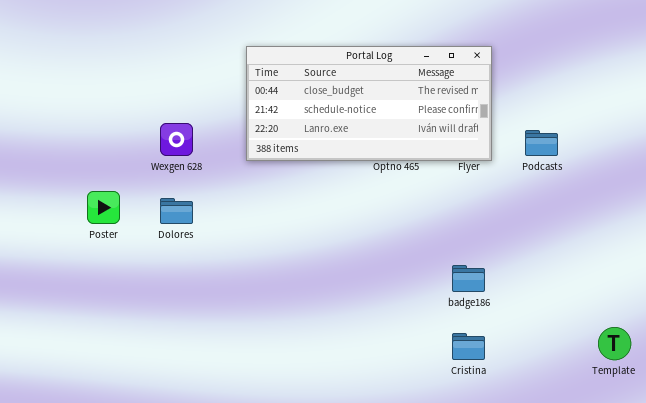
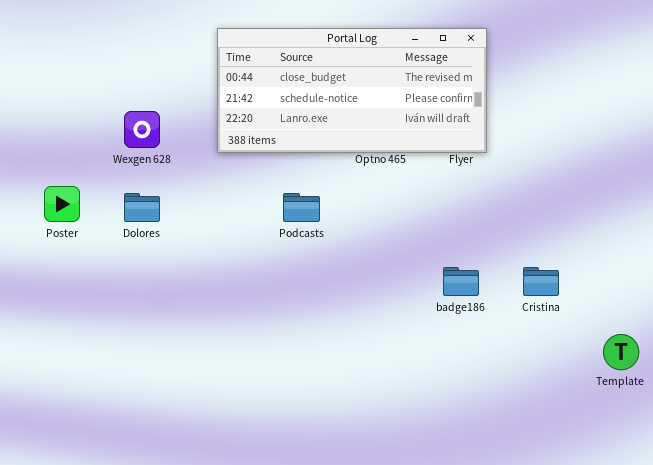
Podcasts: [525,130,558,156] -> [283,193,320,222], moved
Cristina: [452,333,485,360] -> [523,267,559,296], moved

